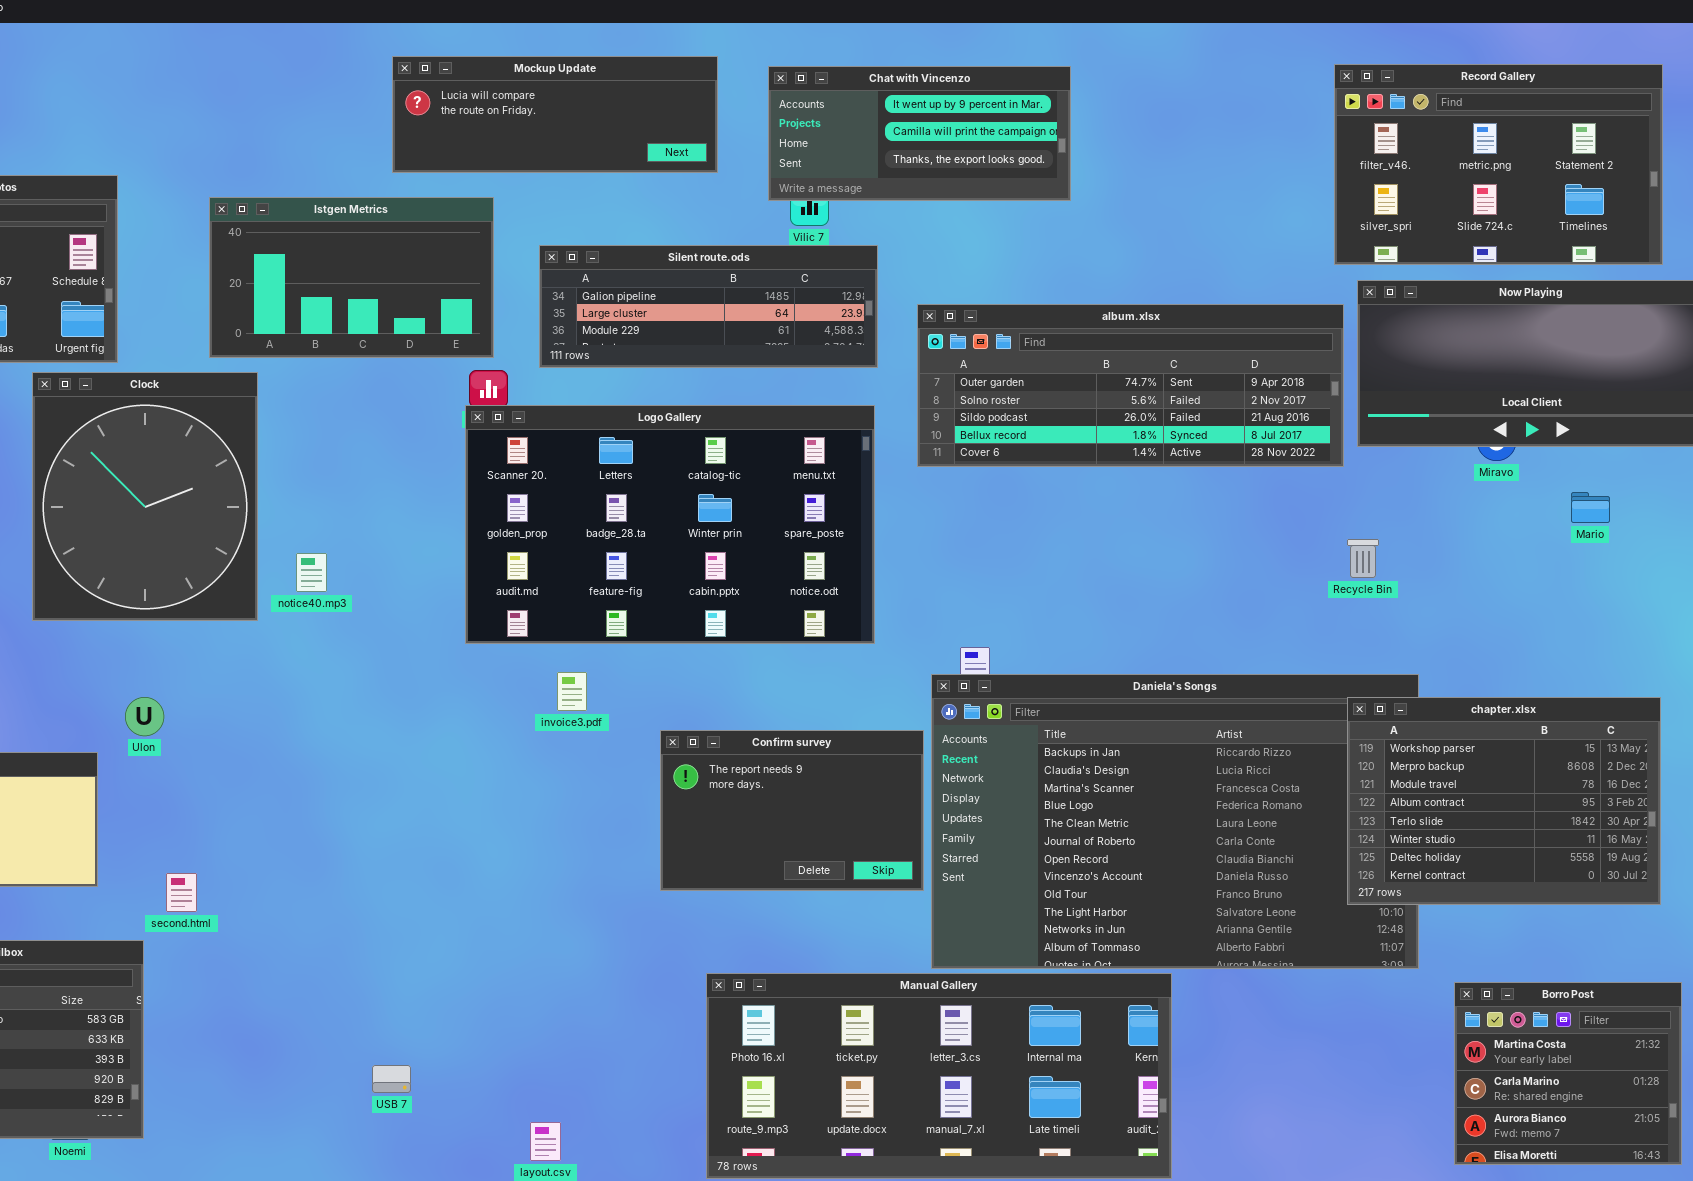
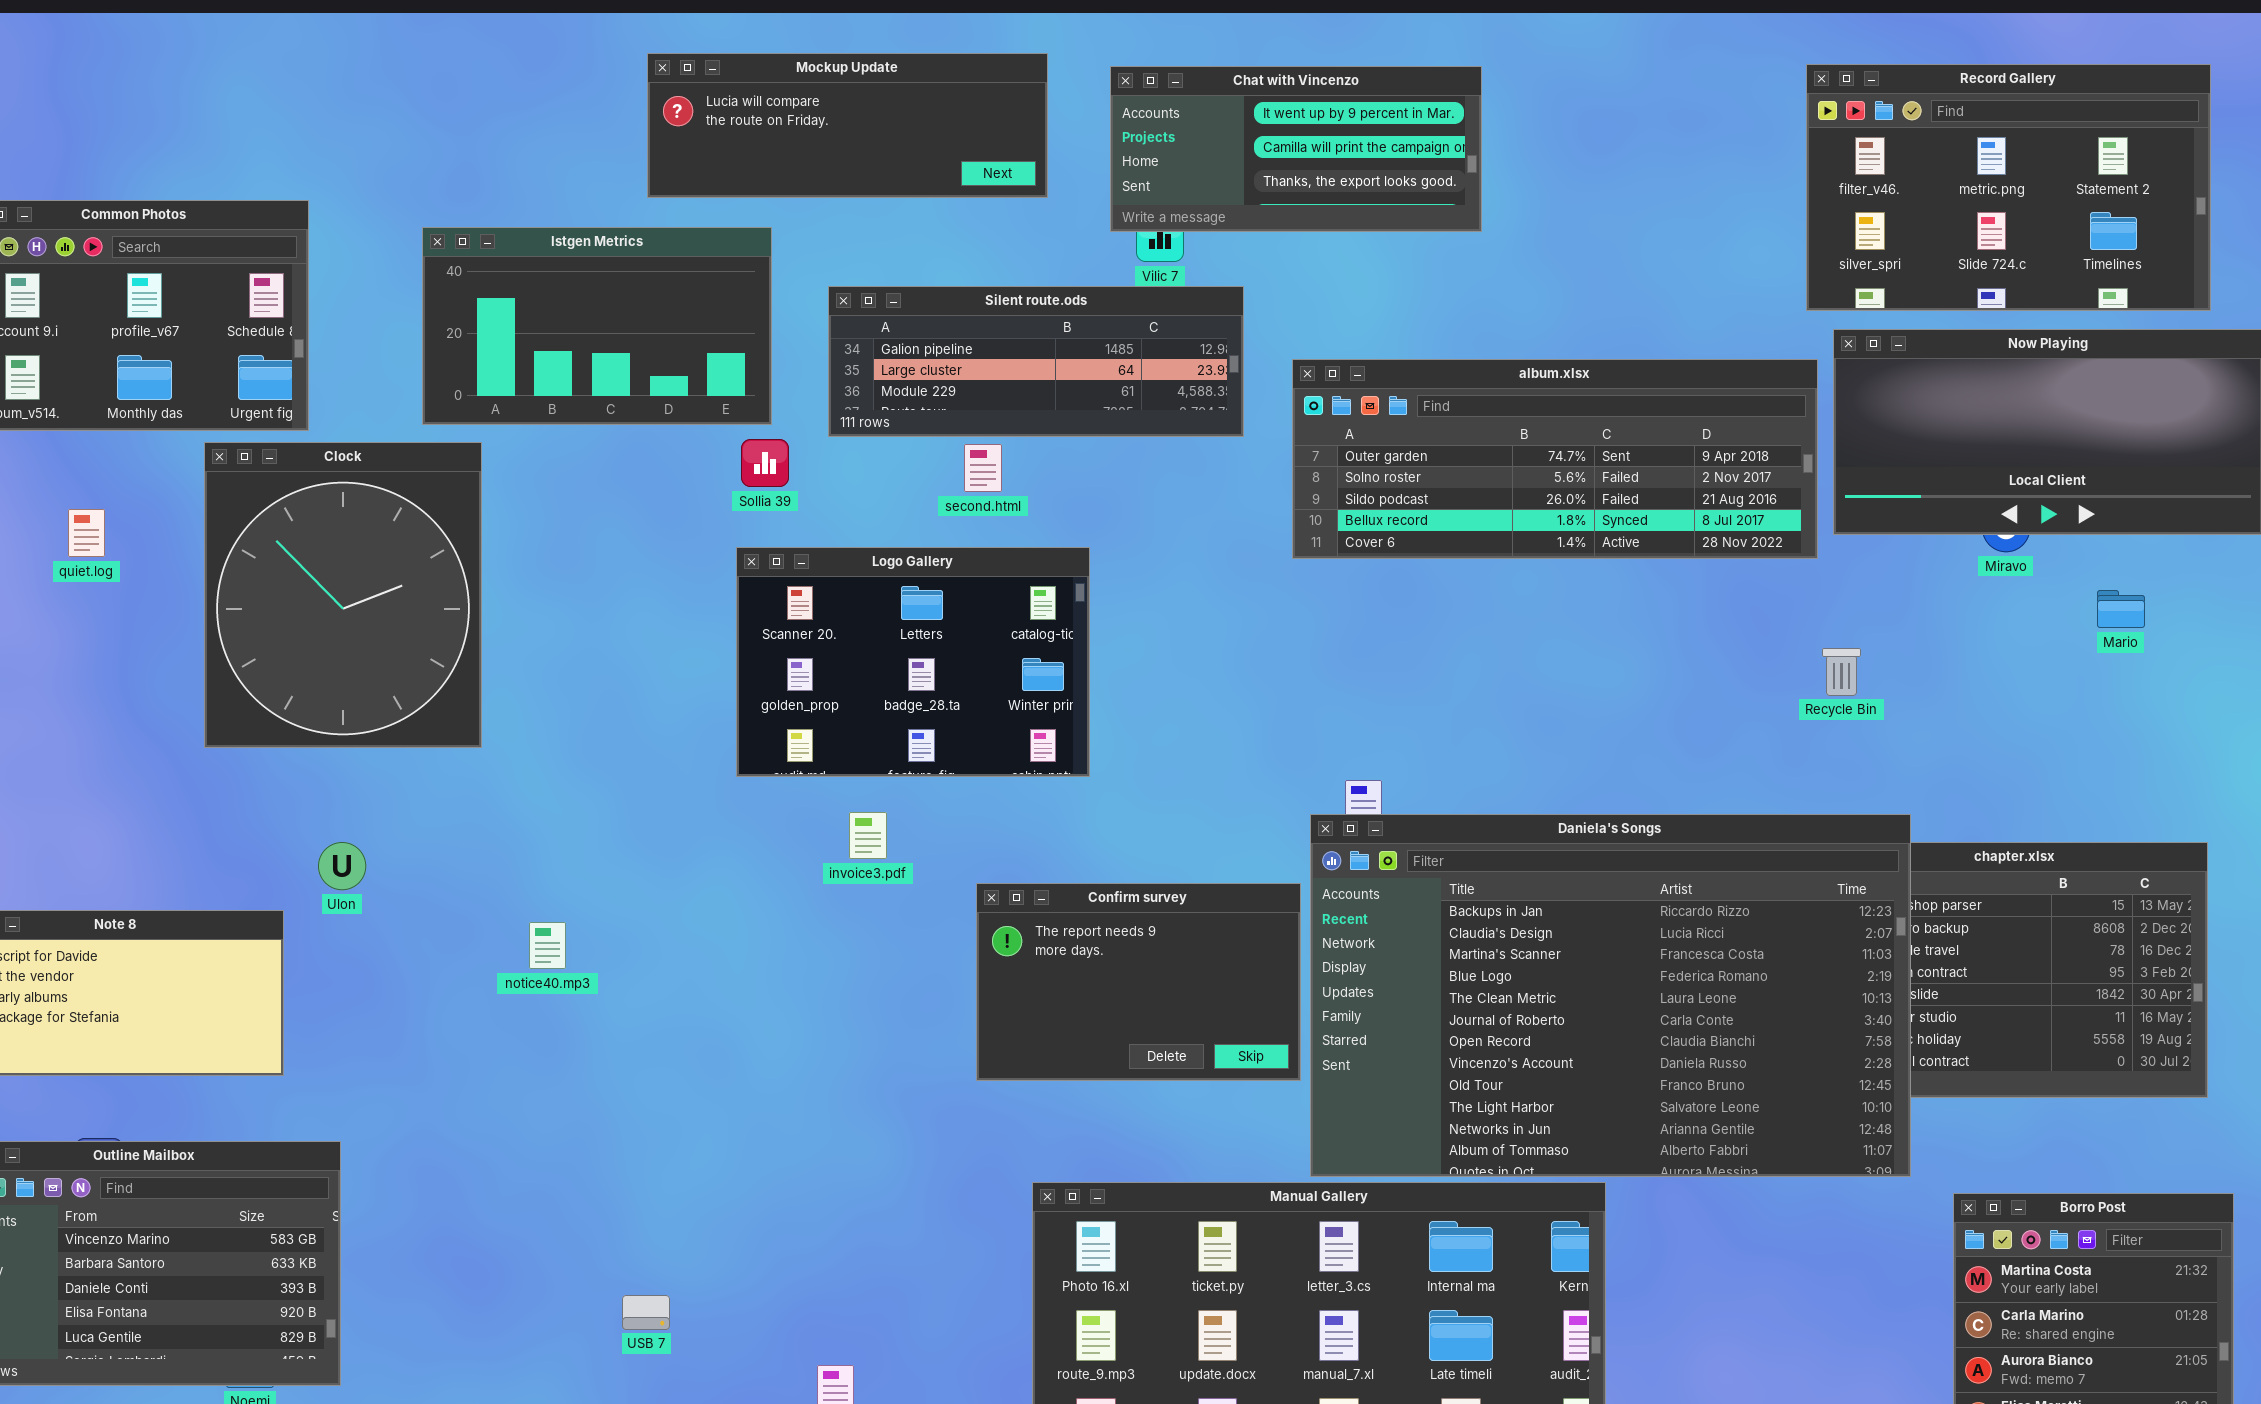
Logo Gallery: [465,405,875,644] -> [736,547,1090,777], resized
notice40.mp3: [296,553,327,592] -> [529,922,566,969], moved
Daniela's Songs: [931,674,1419,969] -> [1310,814,1911,1177], raised
second.html: [166,873,197,912] -> [964,444,1002,492], moved

